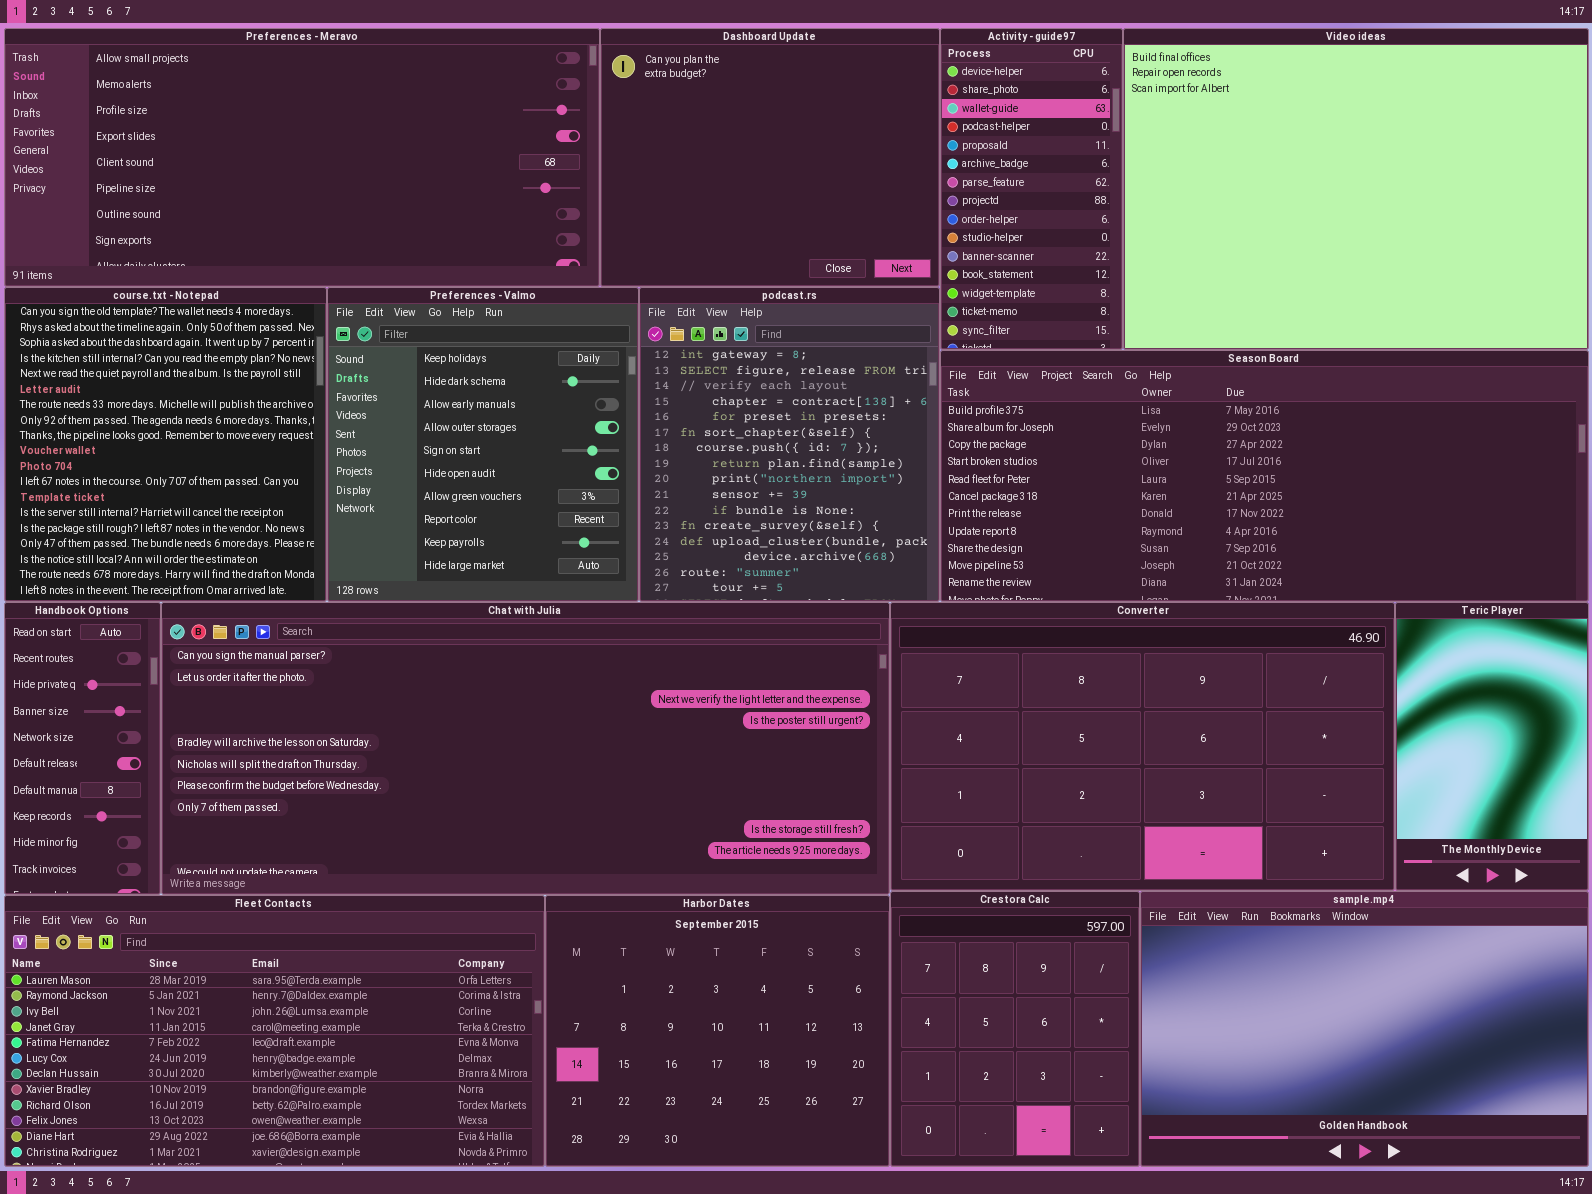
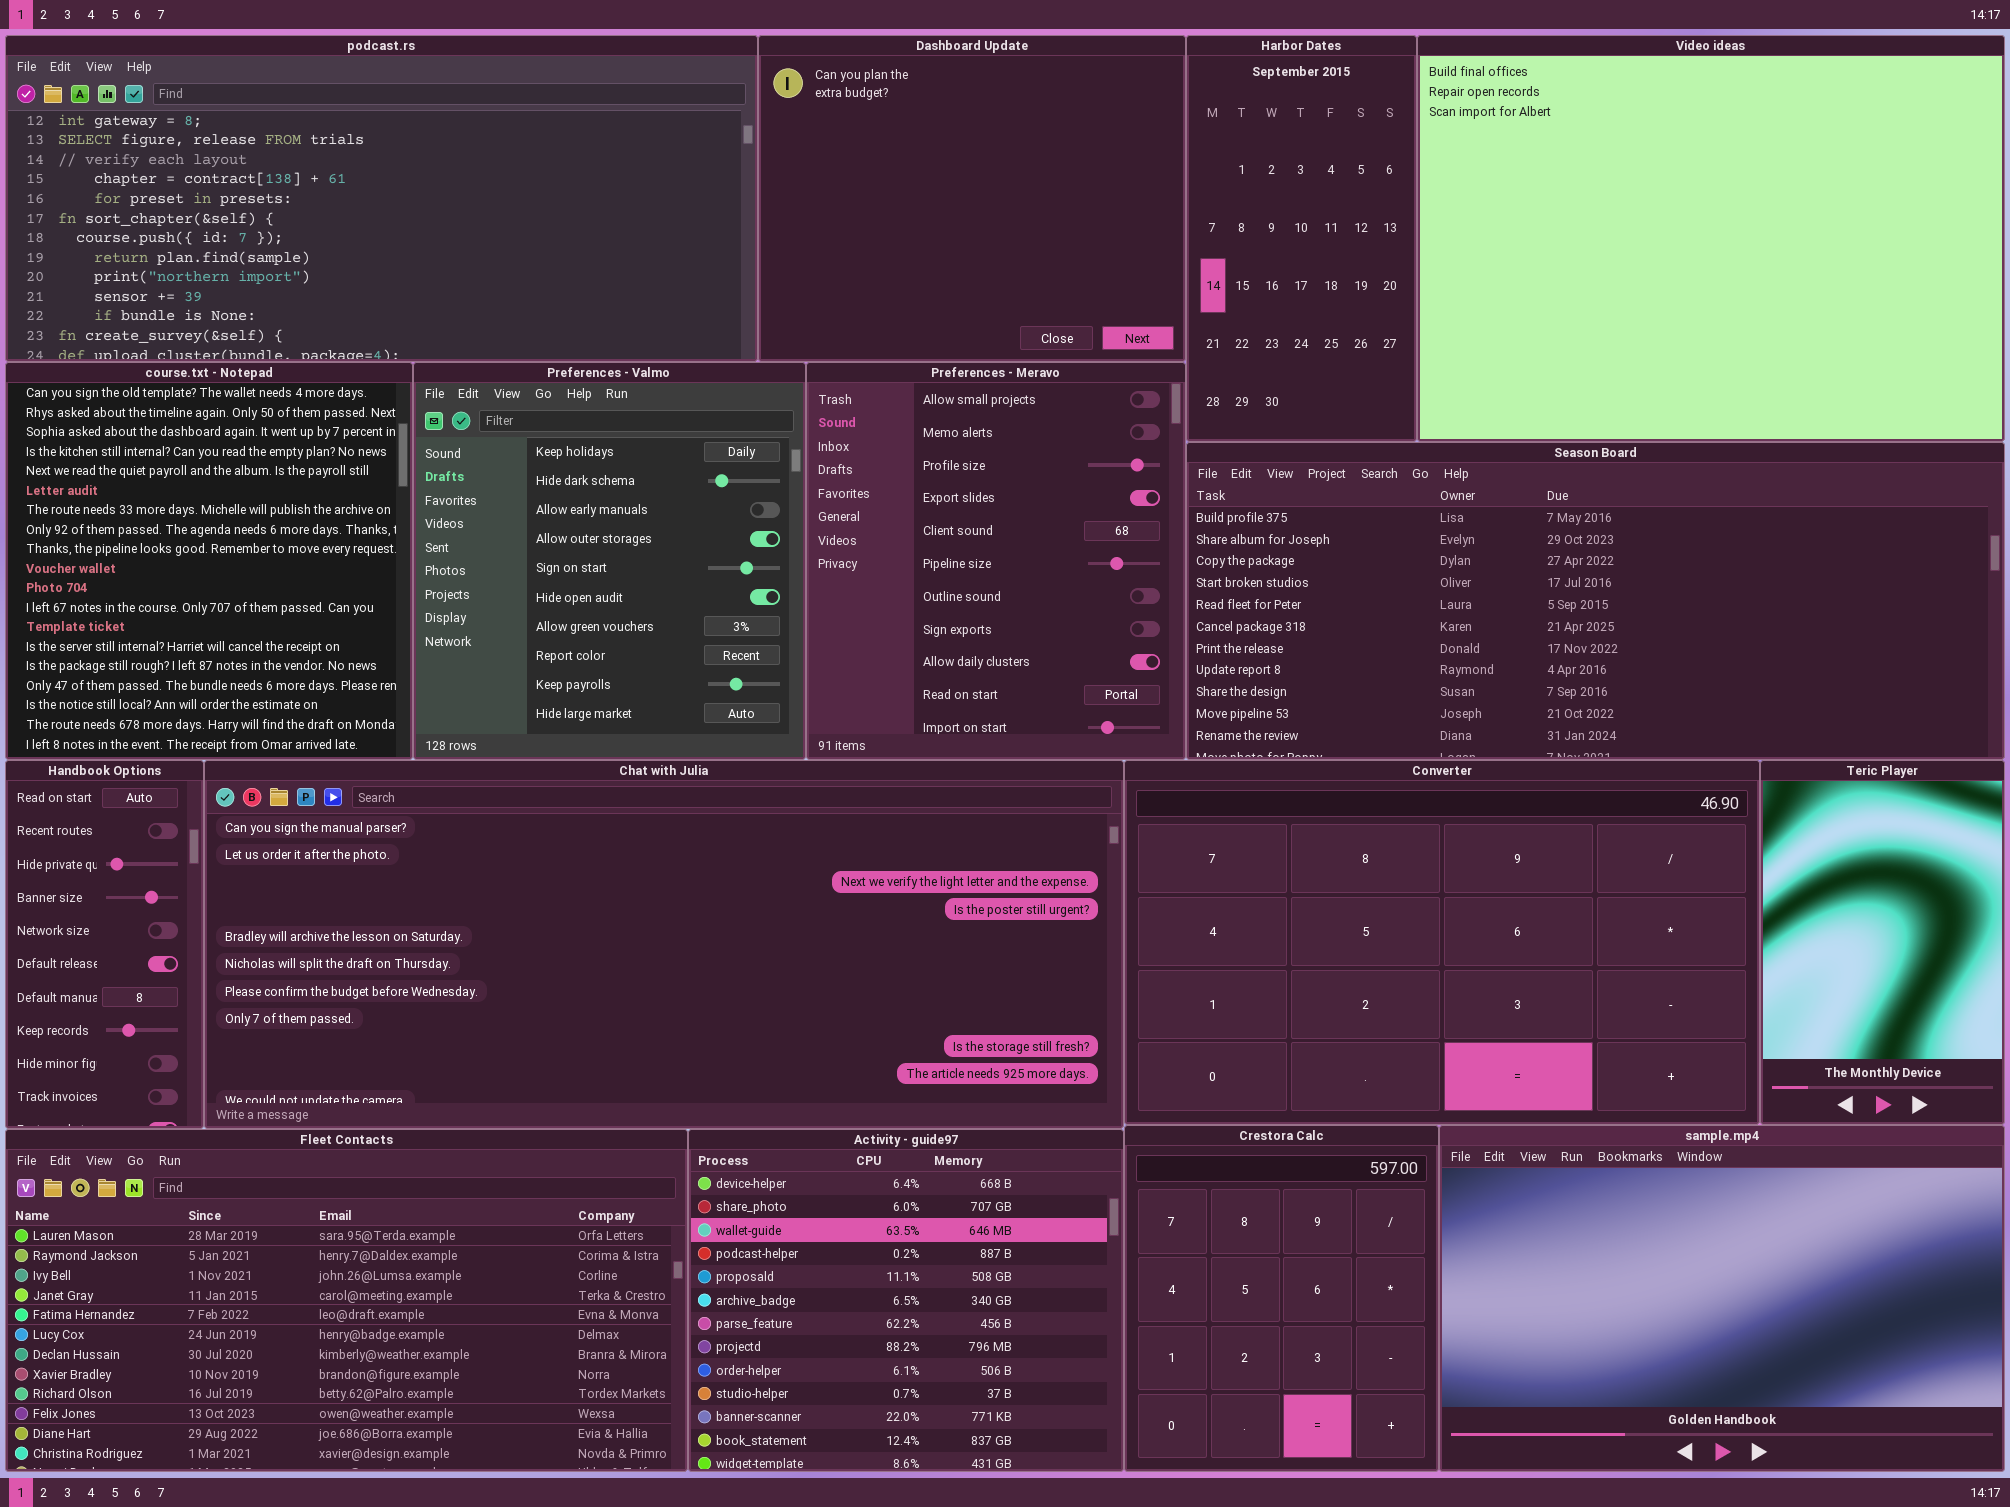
Preferences - Meravo: [4,28,600,287] -> [806,362,1186,760], moved, resized
Activity - guide97: [940,28,1123,350] -> [688,1129,1124,1472], moved, resized
podcast.rs: [639,287,940,602] -> [5,35,758,362], moved, resized
Harbor Dates: [545,895,890,1167] -> [1186,35,1417,442], moved, resized

